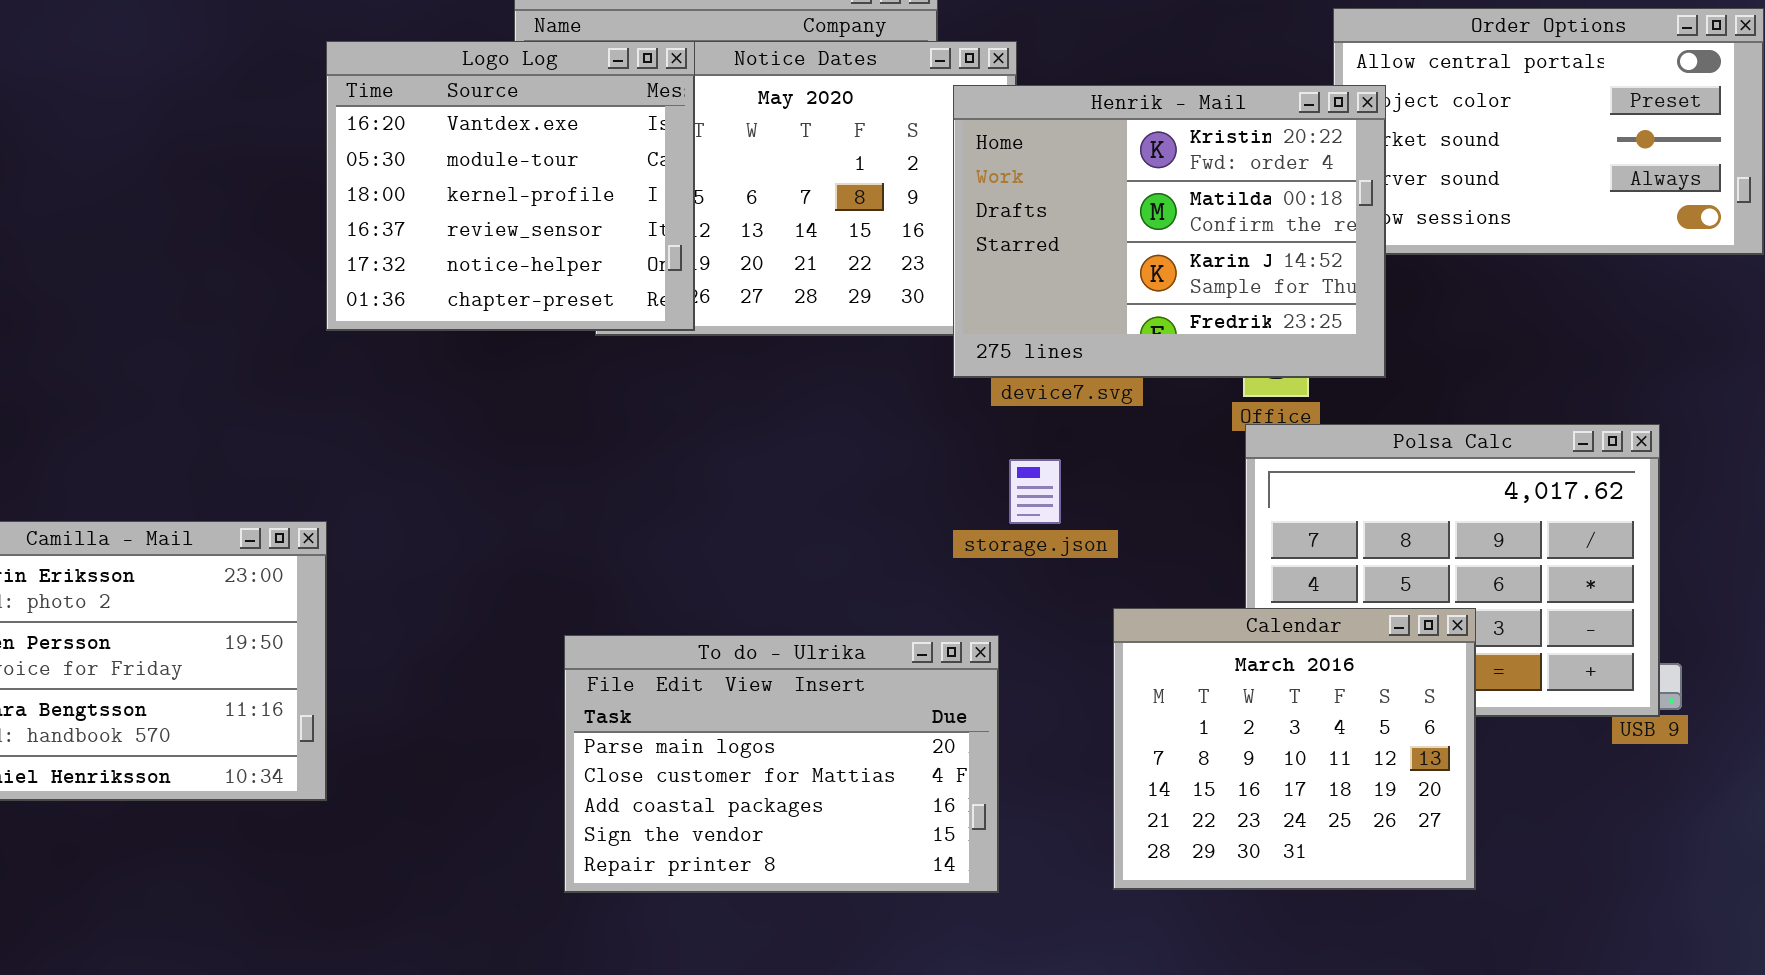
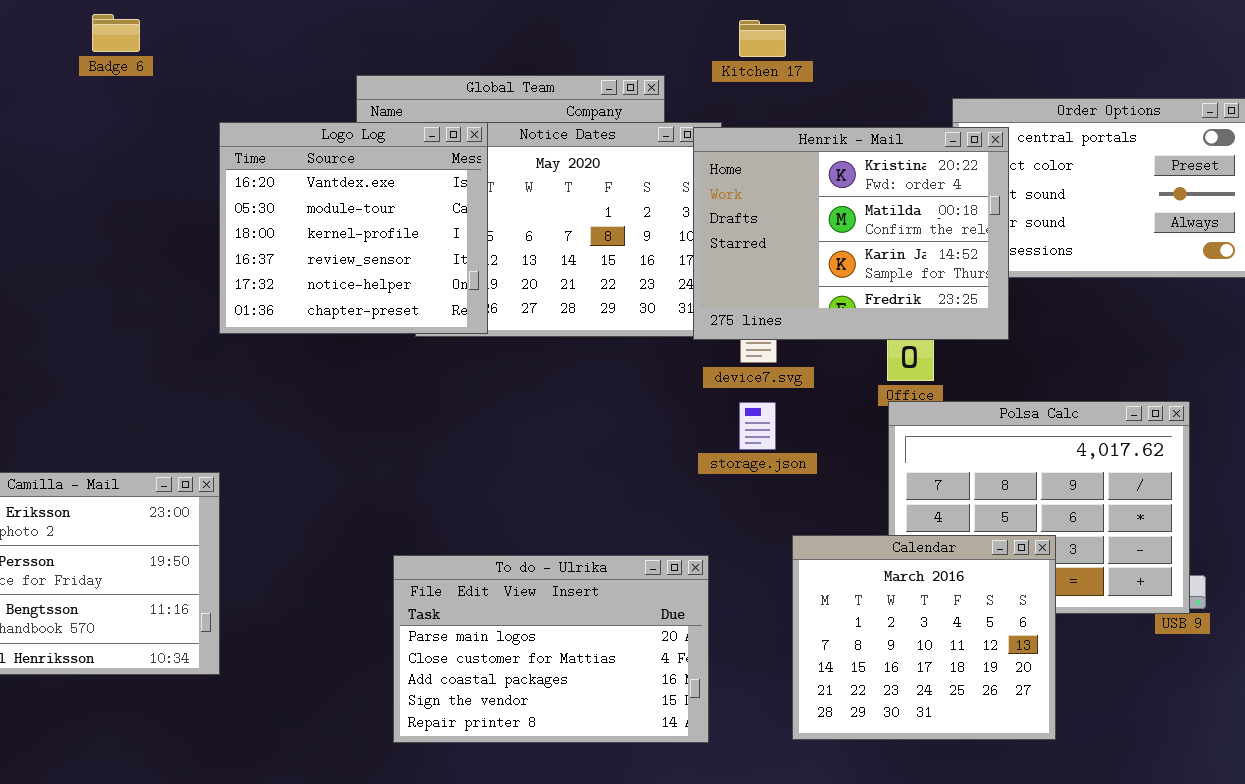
Henrik - Mail: [953,85,1386,378] -> [693,127,1009,340], moved
storage.json: [1009,459,1061,524] -> [739,402,776,450], moved

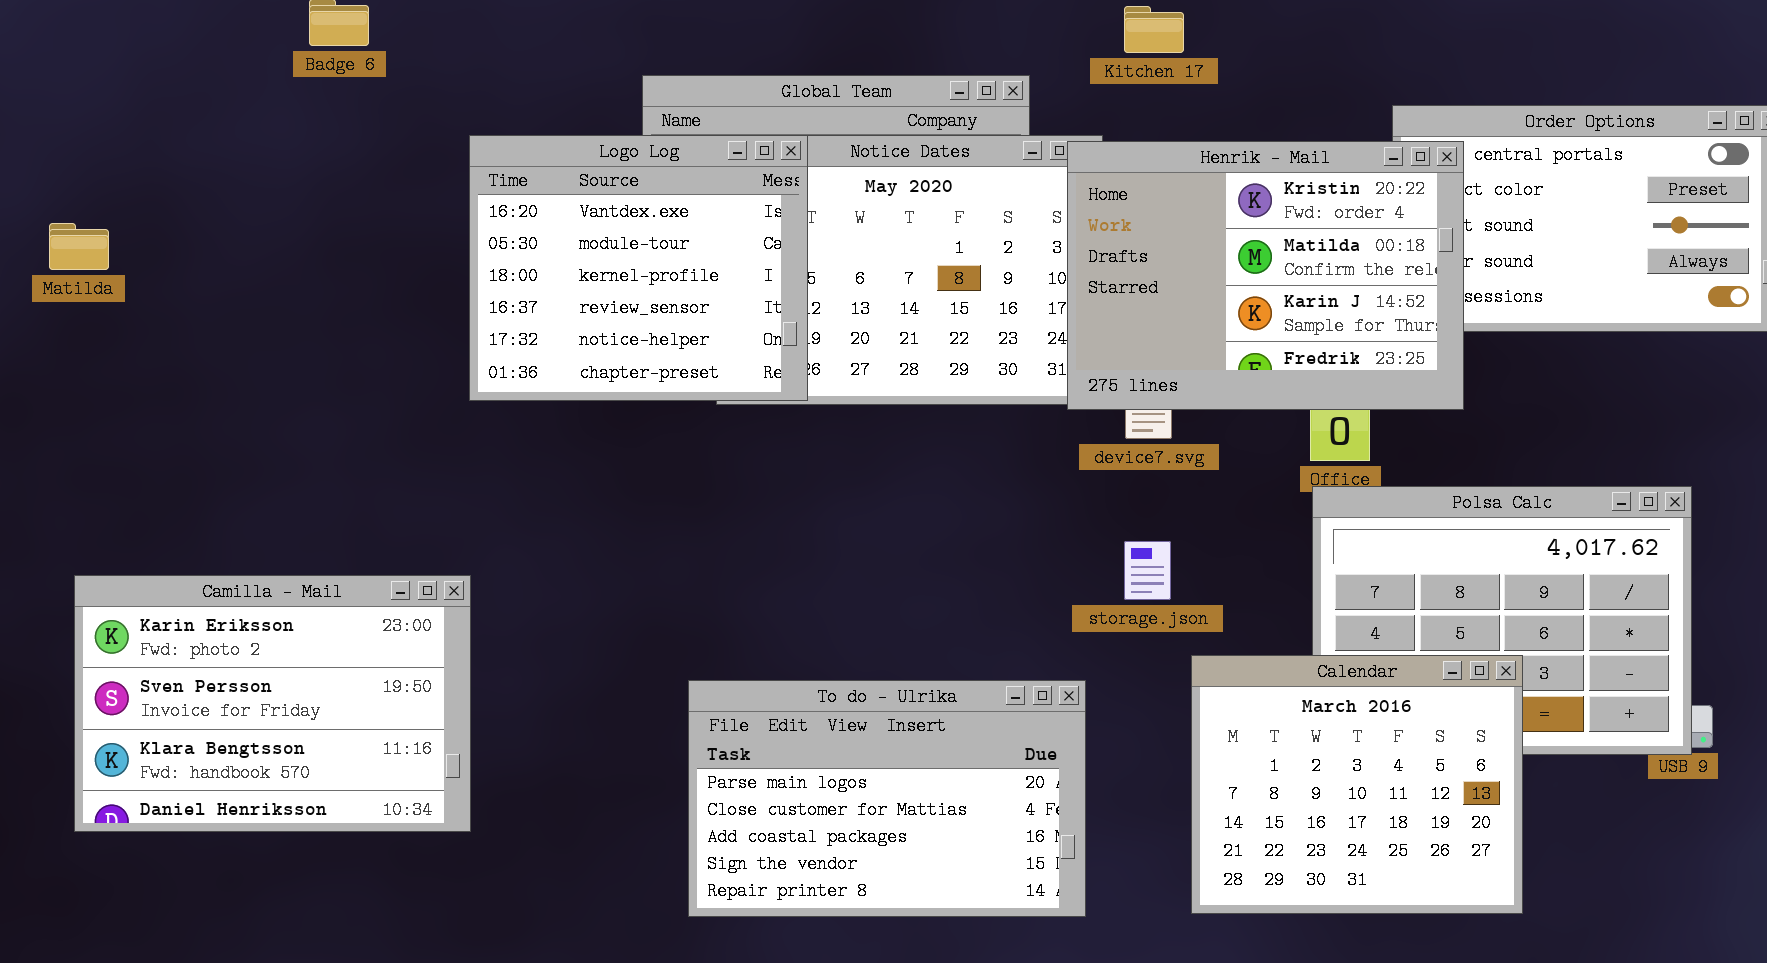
storage.json: [739,402,776,450] -> [1124,541,1171,600], moved

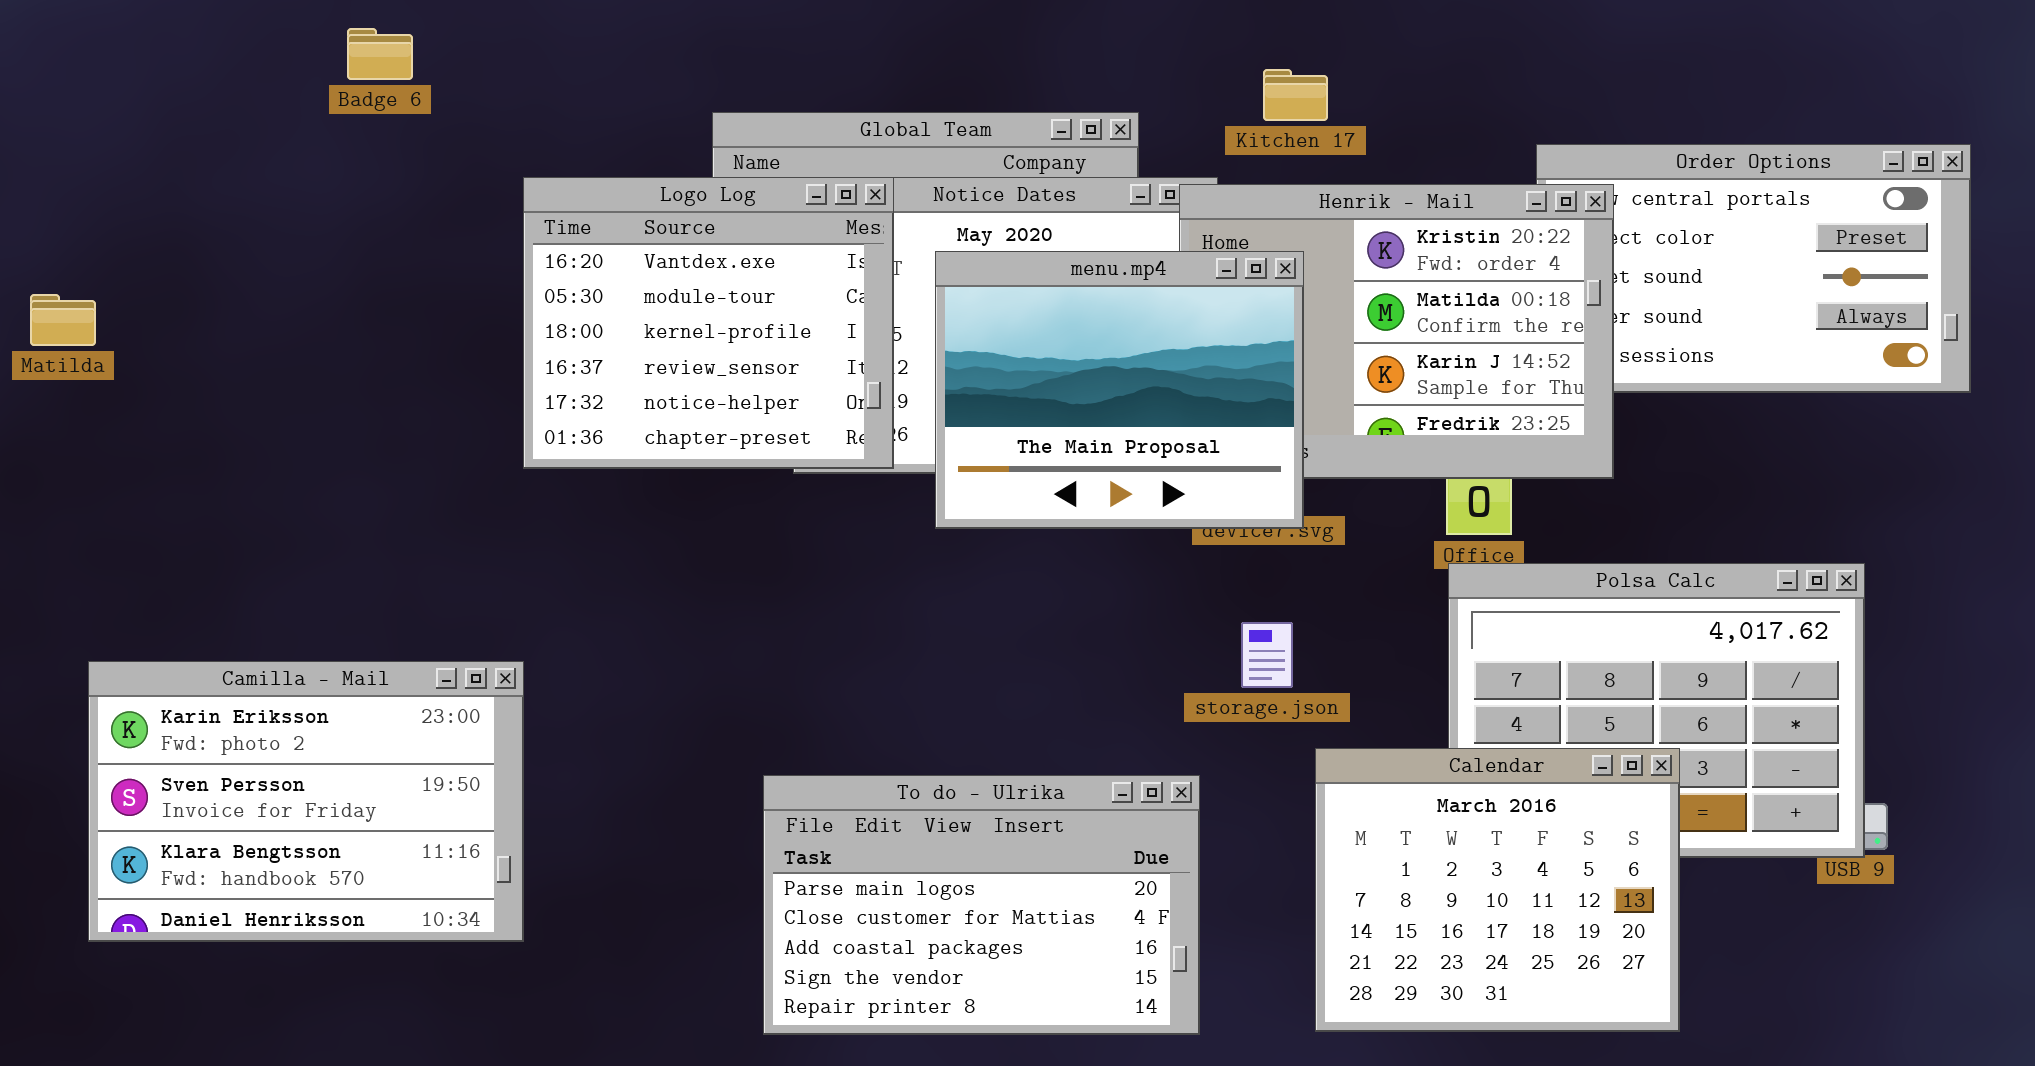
Kitchen 17: [1124,6,1184,53] -> [1263,69,1328,121], moved
menu.mp4: none -> [935,251,1304,529], opened
Matilda: [49,223,109,270] -> [30,294,96,346], moved

